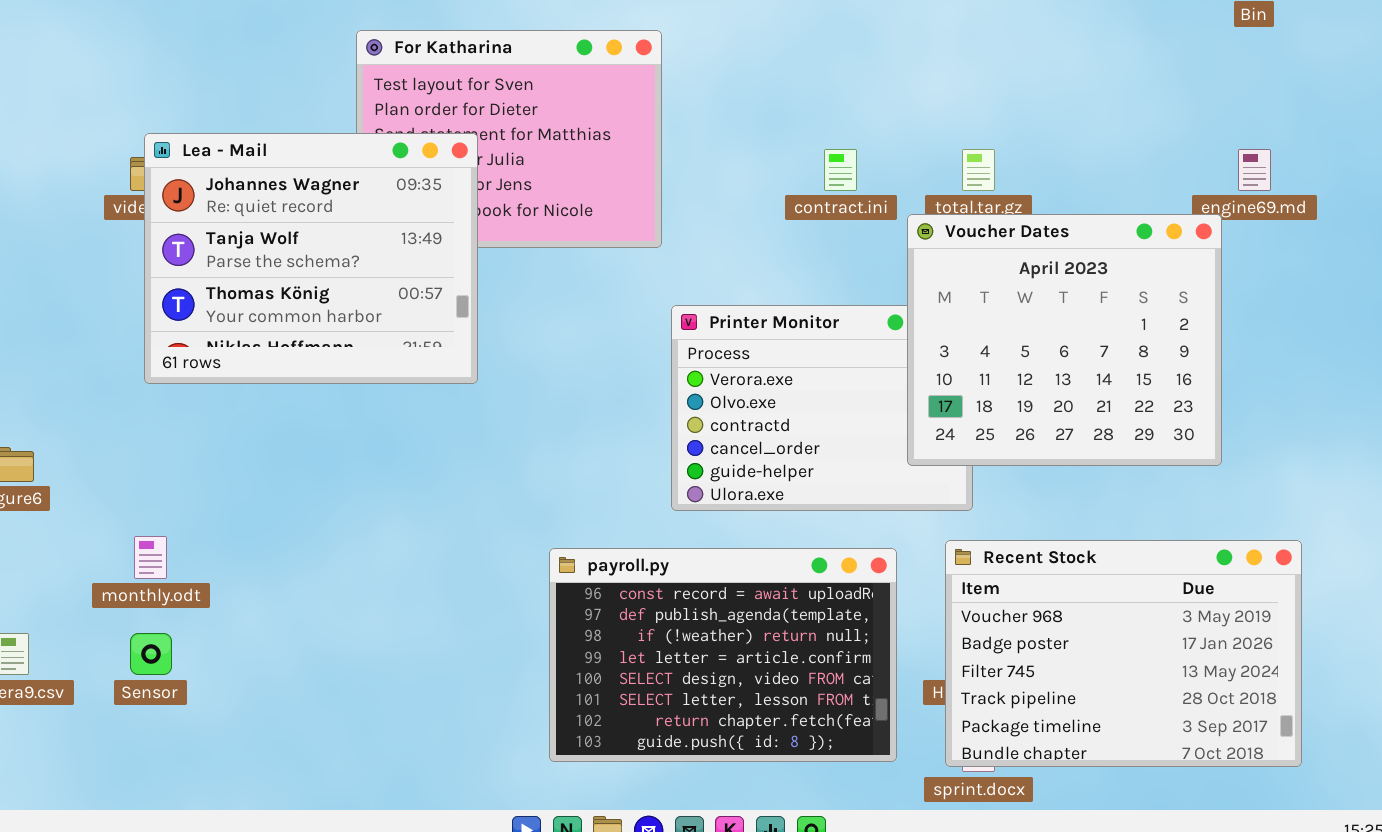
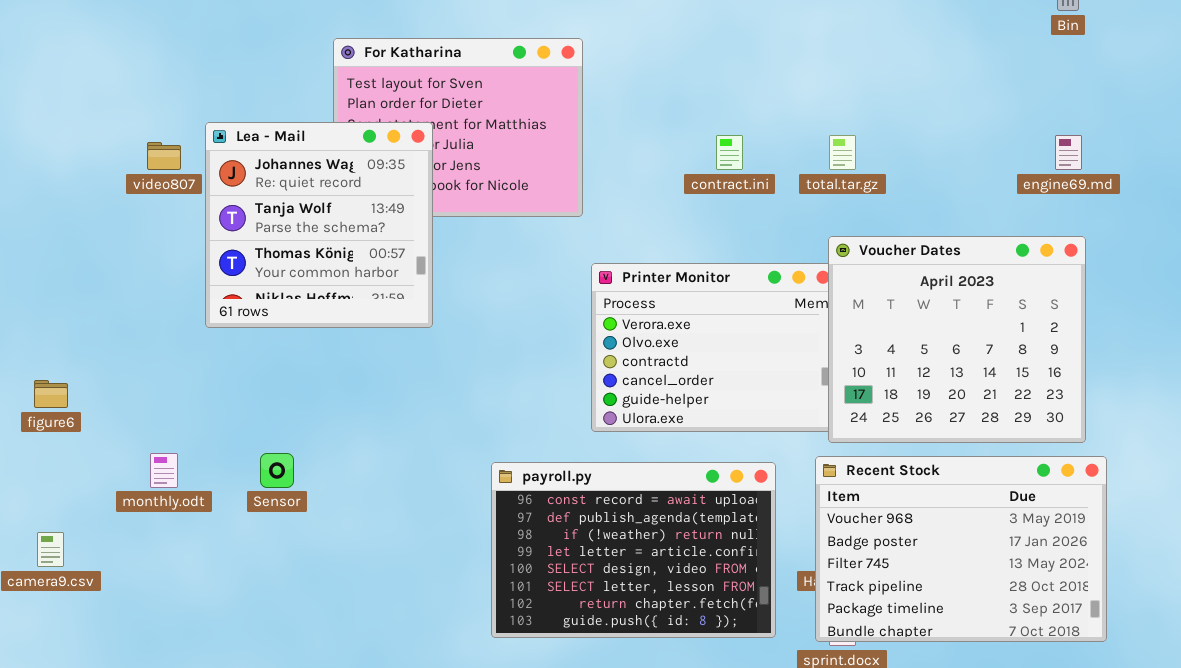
Lea - Mail: [144,133,478,384] -> [205,122,433,328], resized
Voucher Dates: [907,214,1222,466] -> [828,236,1086,443], moved
Sensor: [130,633,172,675] -> [260,453,294,488], moved

